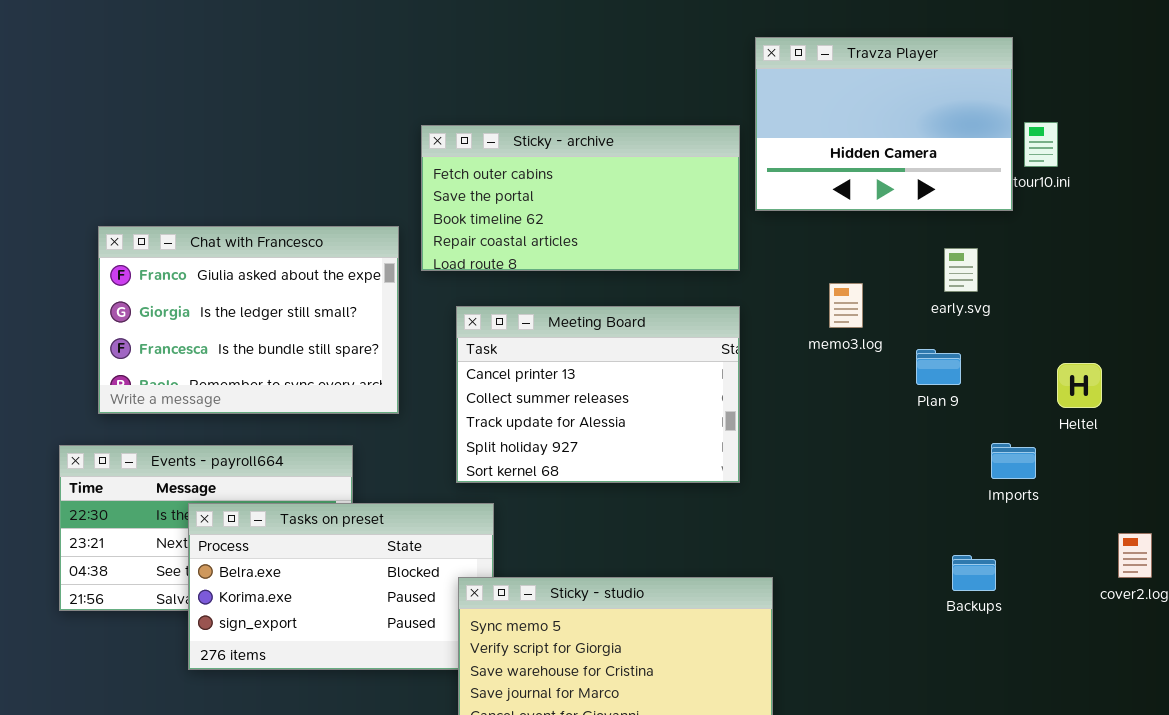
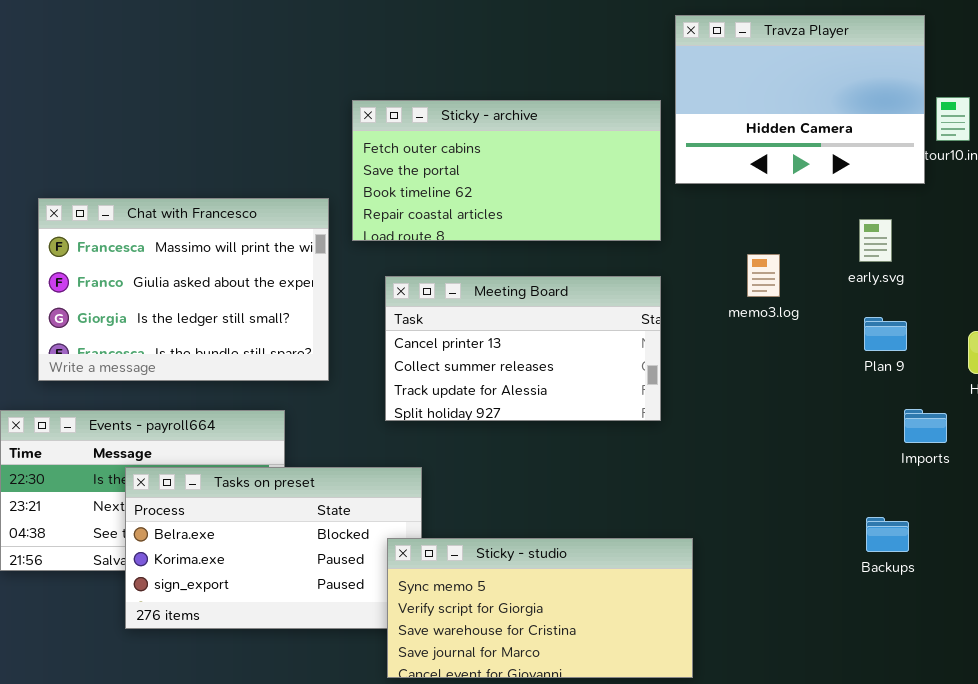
Chat with Francesco: [98,226,399,414] -> [38,198,329,381], scrolled up 1 row
Meeting Board: [456,306,740,483] -> [385,276,661,421], resized
Plan 9: [916,349,961,385] -> [864,317,907,351], moved

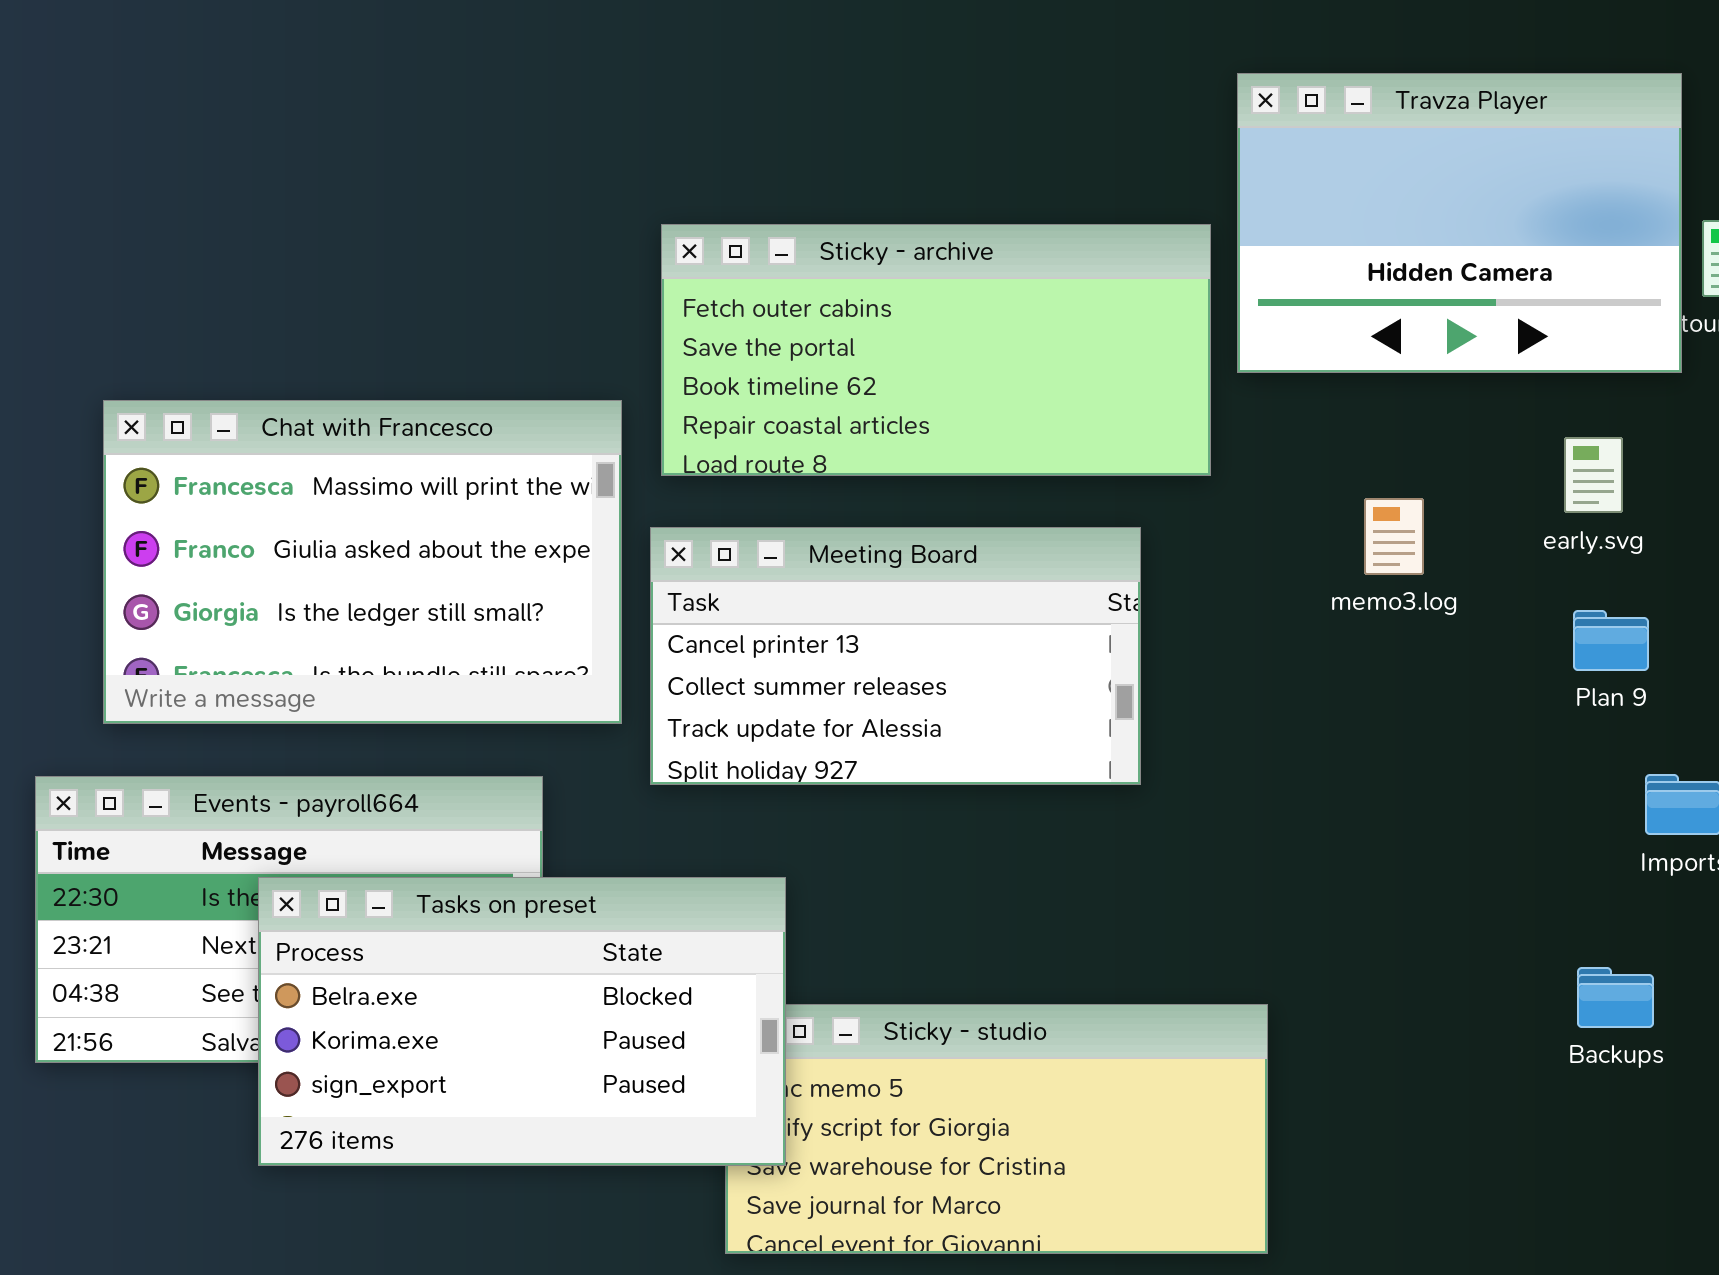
Meeting Board: [385,276,661,421] -> [650,527,1141,785], moved
Tasks on preset: [125,467,422,629] -> [258,877,786,1166], raised

